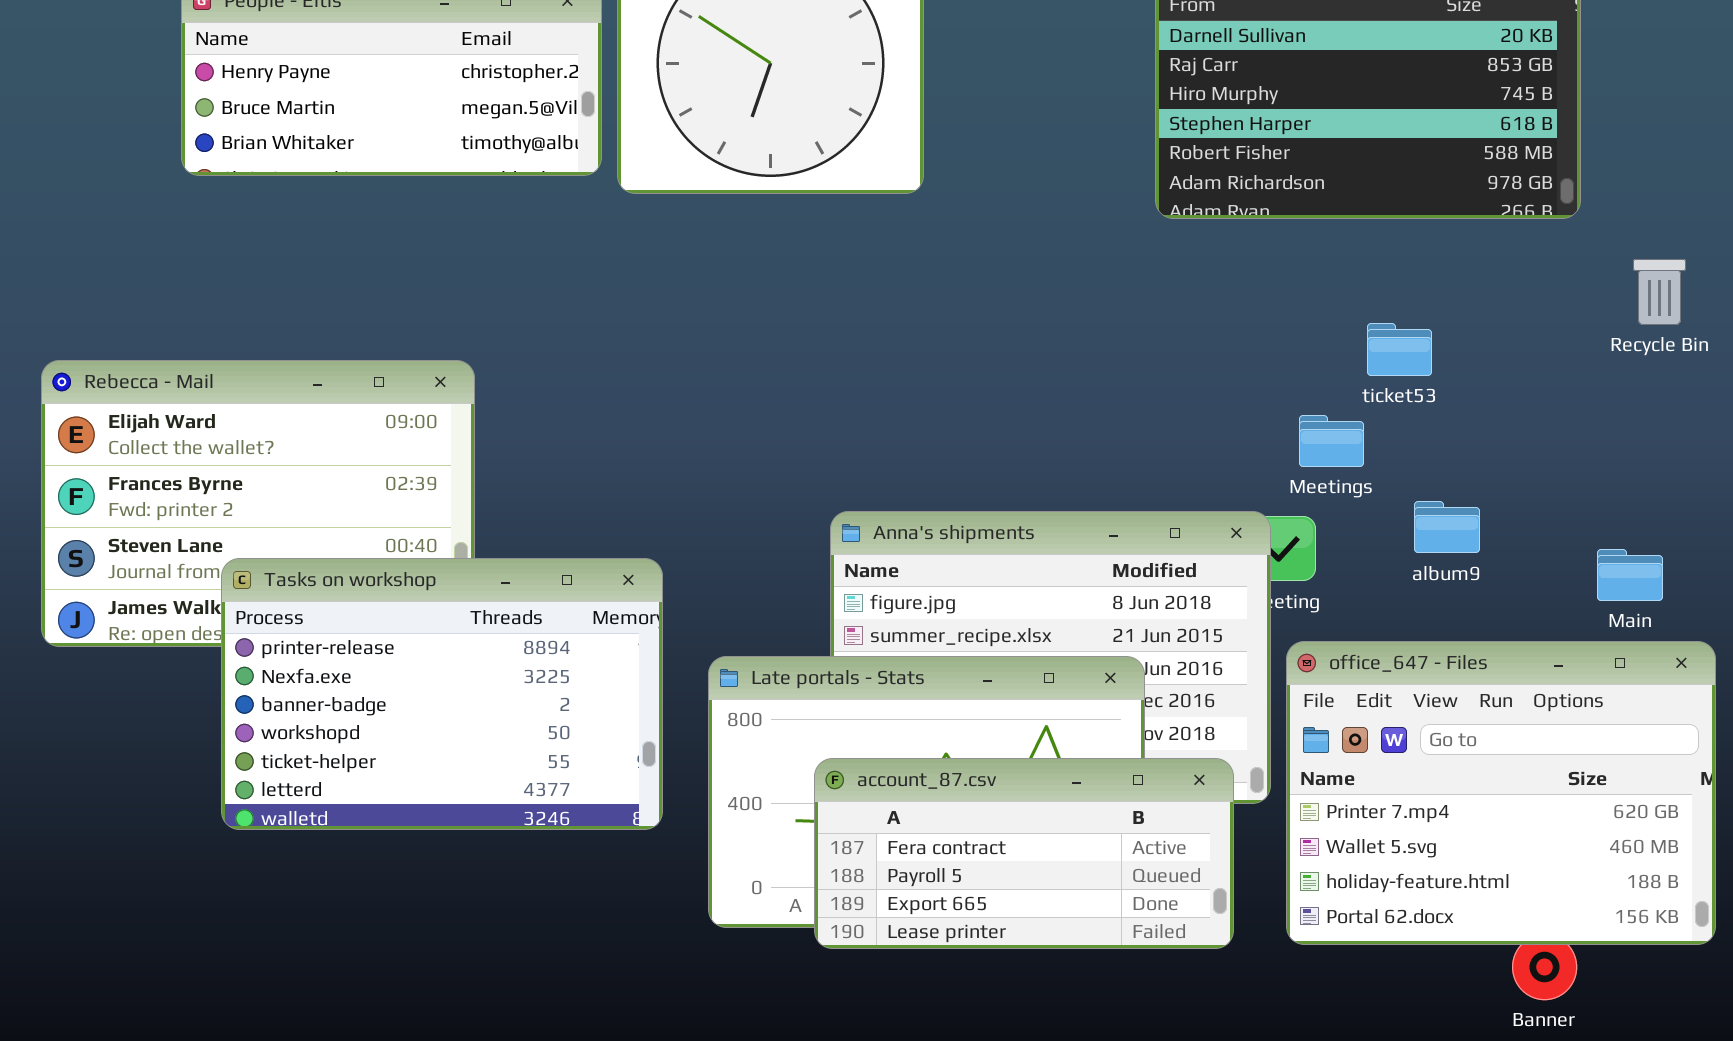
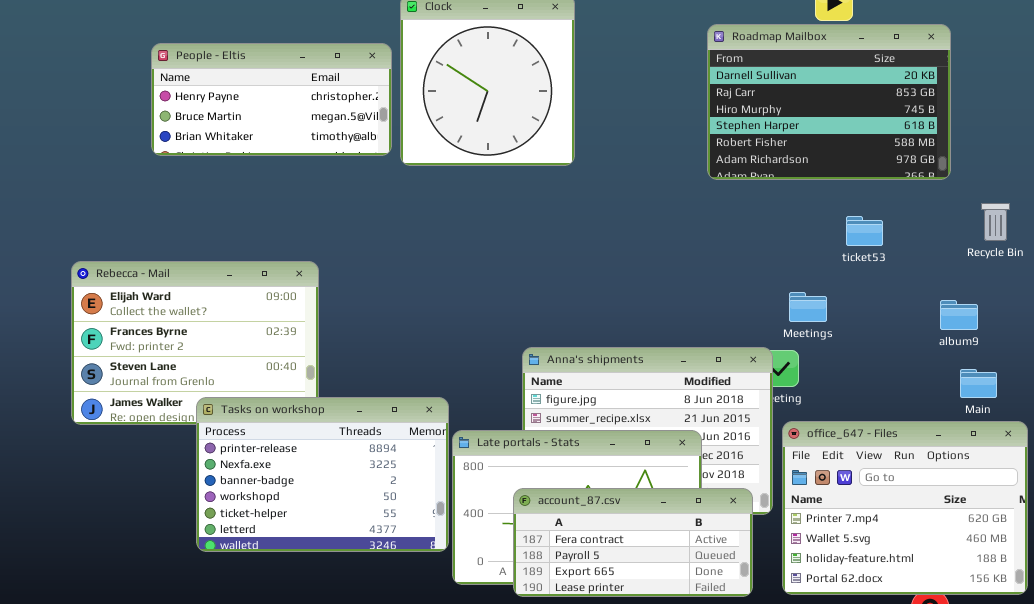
ticket53: [1367,323,1432,376] -> [846,216,883,246], moved
album9: [1414,501,1480,553] -> [940,300,978,330], moved
Tasks on workshop: [221,558,663,830] -> [196,397,449,552], moved

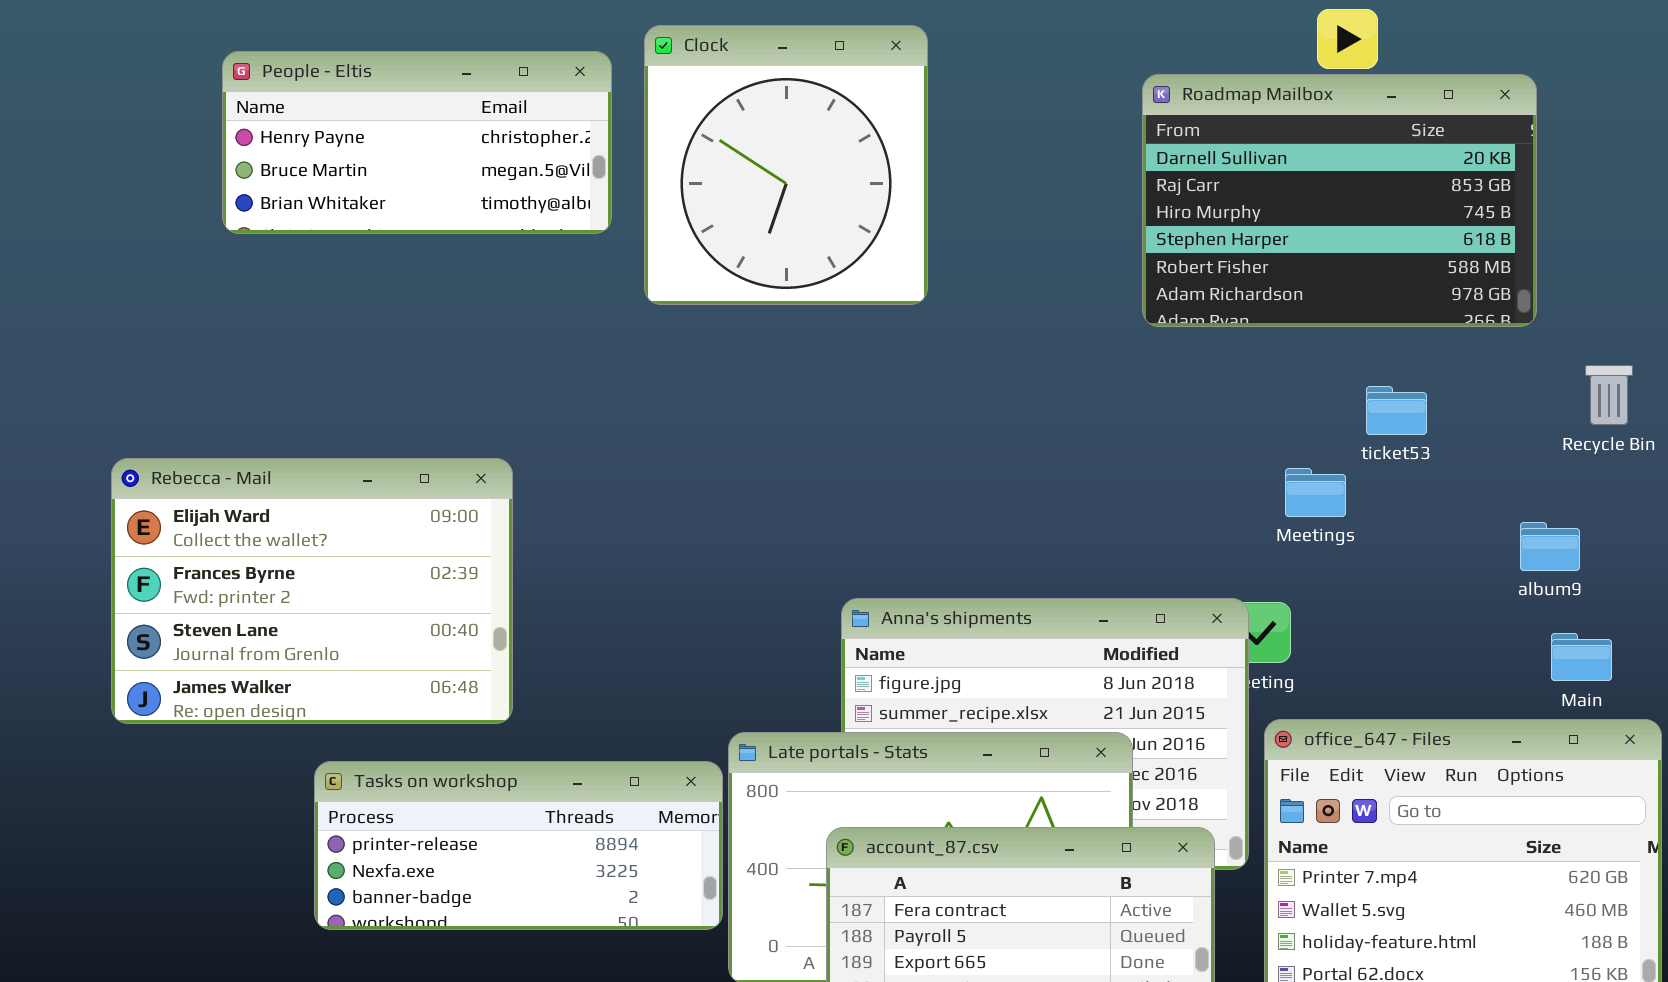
People - Eltis: [151,43,392,156] -> [222,51,612,234], moved
Meetings: [789,292,827,322] -> [1285,468,1346,517], moved
Tasks on workshop: [196,397,449,552] -> [314,761,723,930], resized

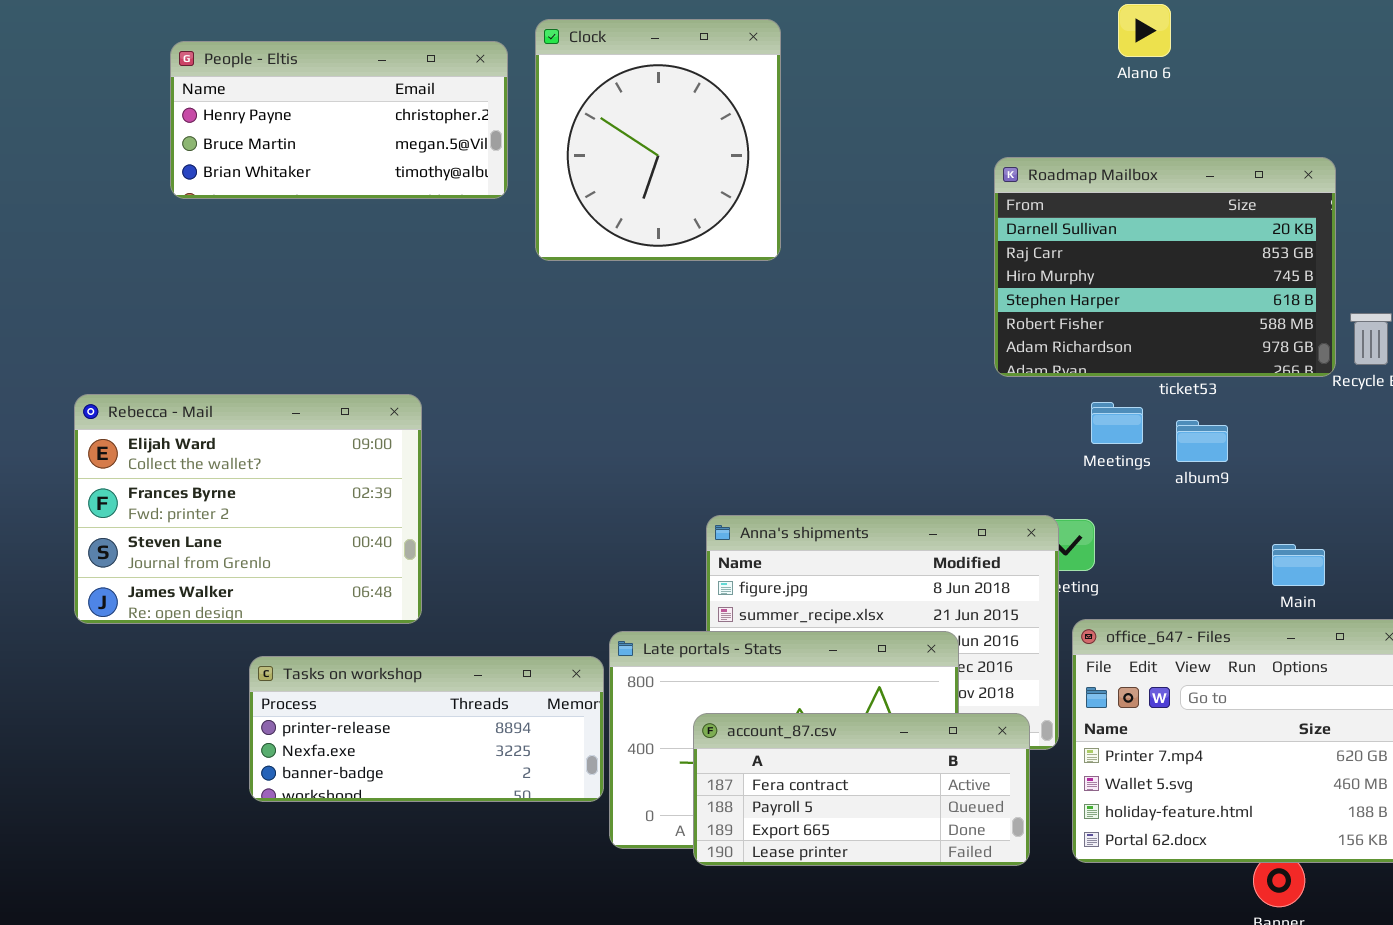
Roadmap Mailbox: [1142,74,1537,327] -> [994,157,1336,377], moved
album9: [1520,522,1580,571] -> [1176,420,1228,462], moved
Main: [1551,633,1612,681] -> [1272,544,1325,586], moved

